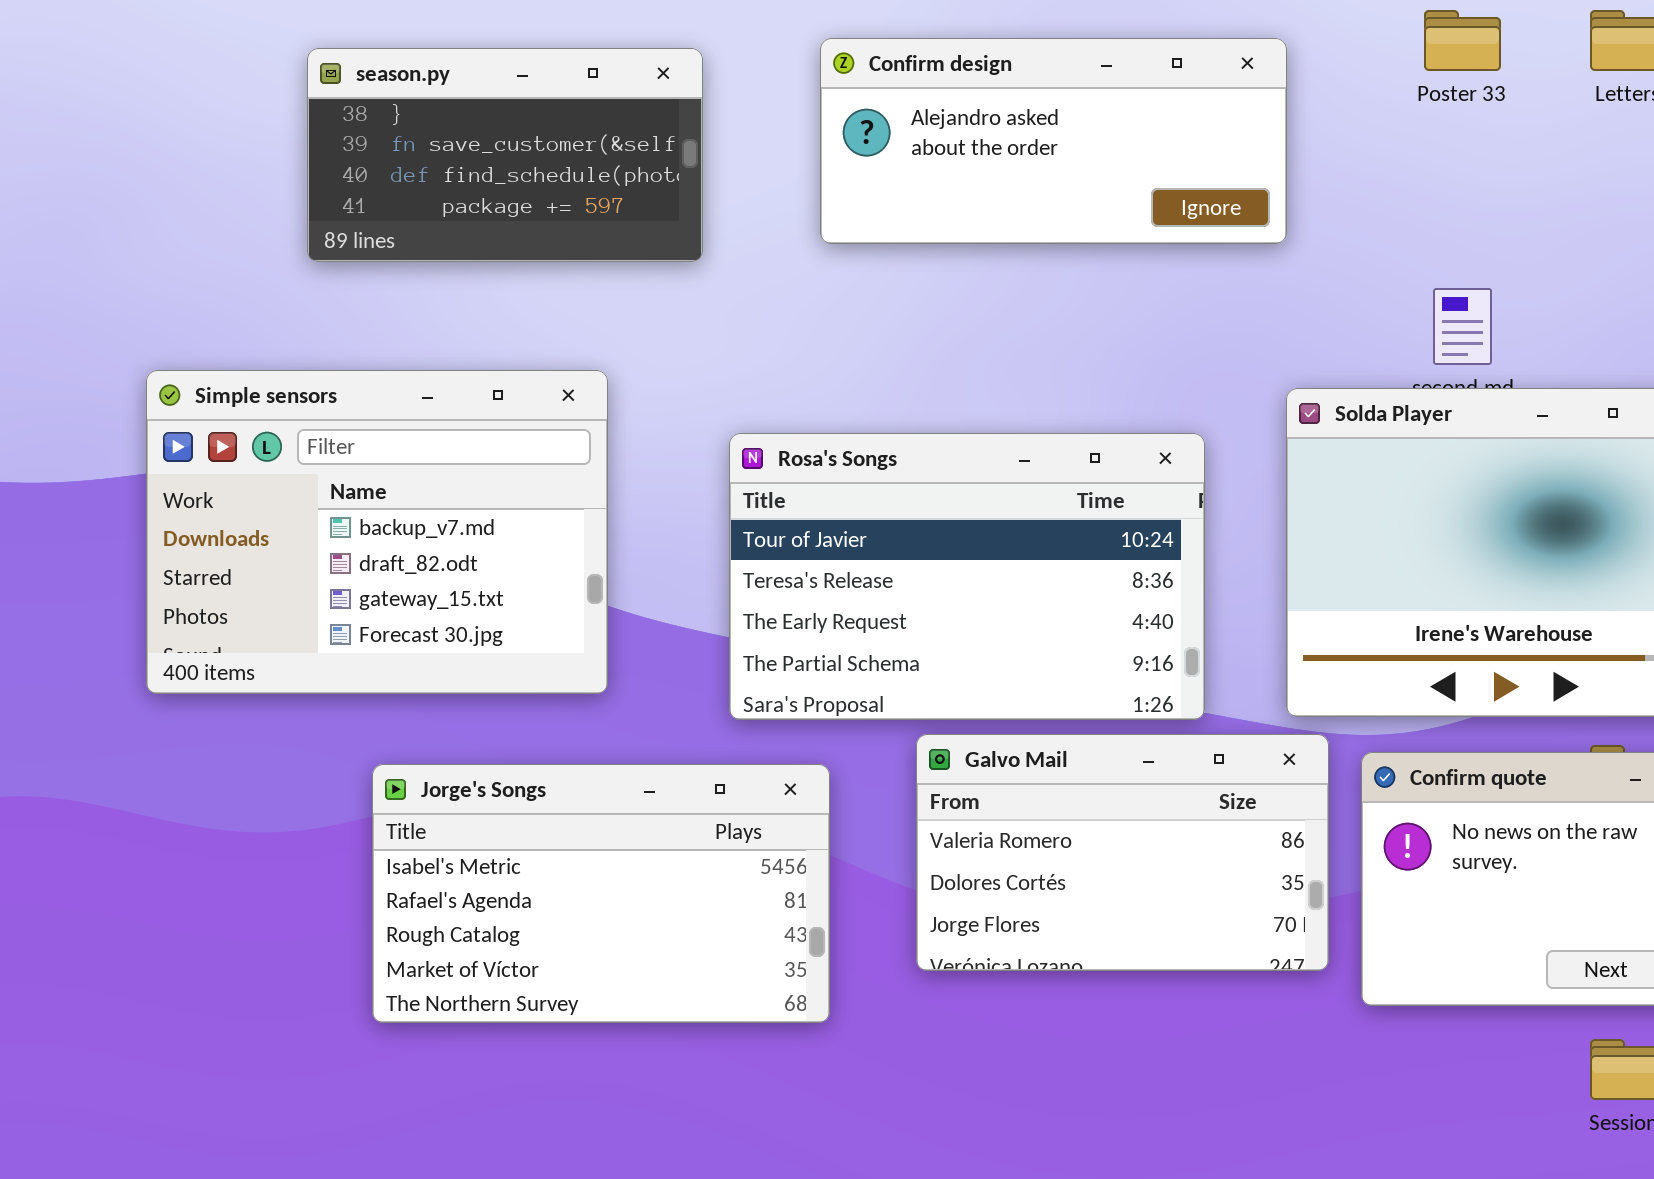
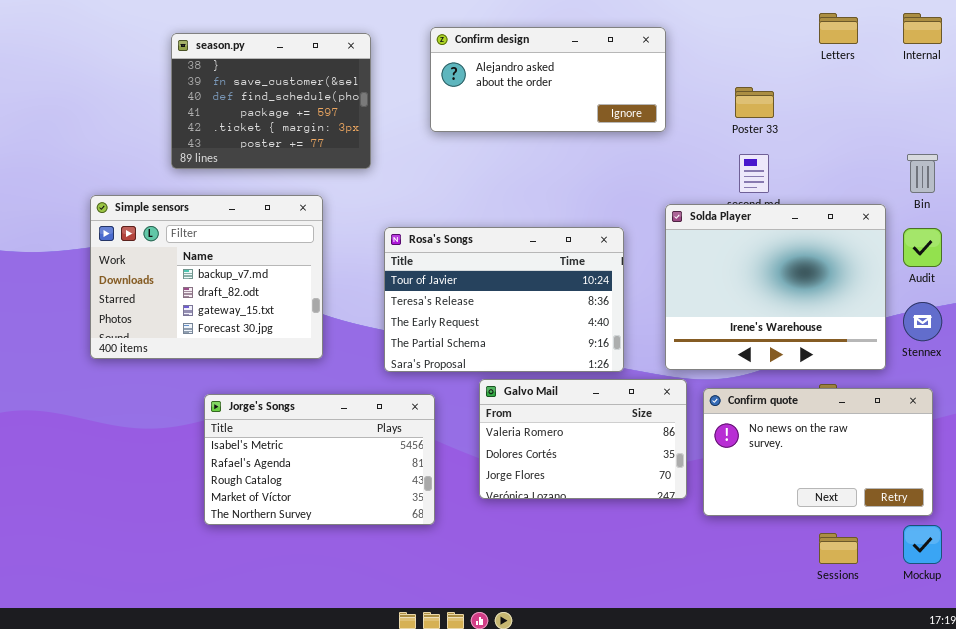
Poster 33: [1424,10,1501,71] -> [735,87,774,118], moved
season.py: [307,48,703,262] -> [171,33,371,169], resized

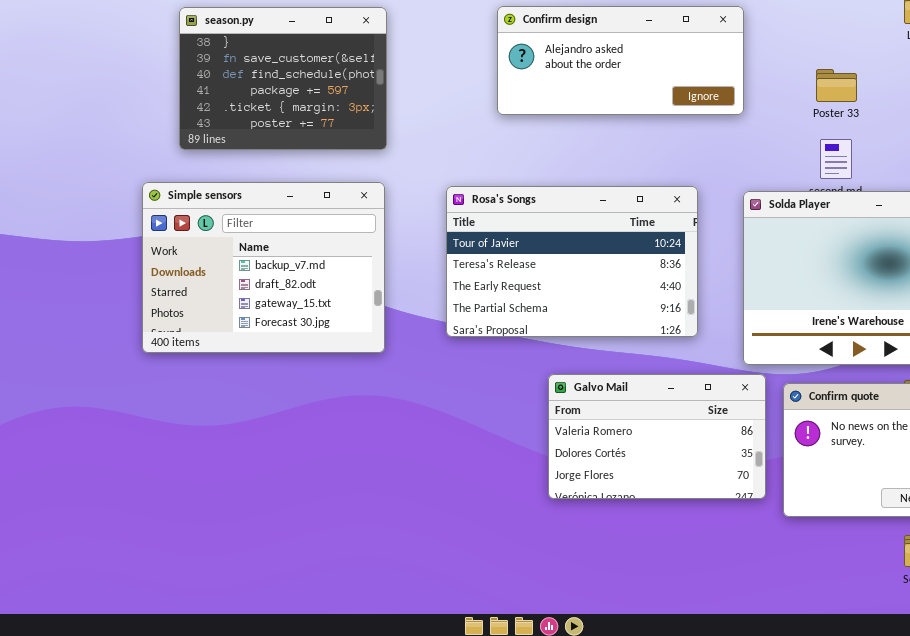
season.py: [171,33,371,169] -> [179,7,387,150], moved
Rosa's Songs: [384,227,624,372] -> [446,186,698,337], moved
Jorge's Songs: [204,394,435,525] -> none, closed

